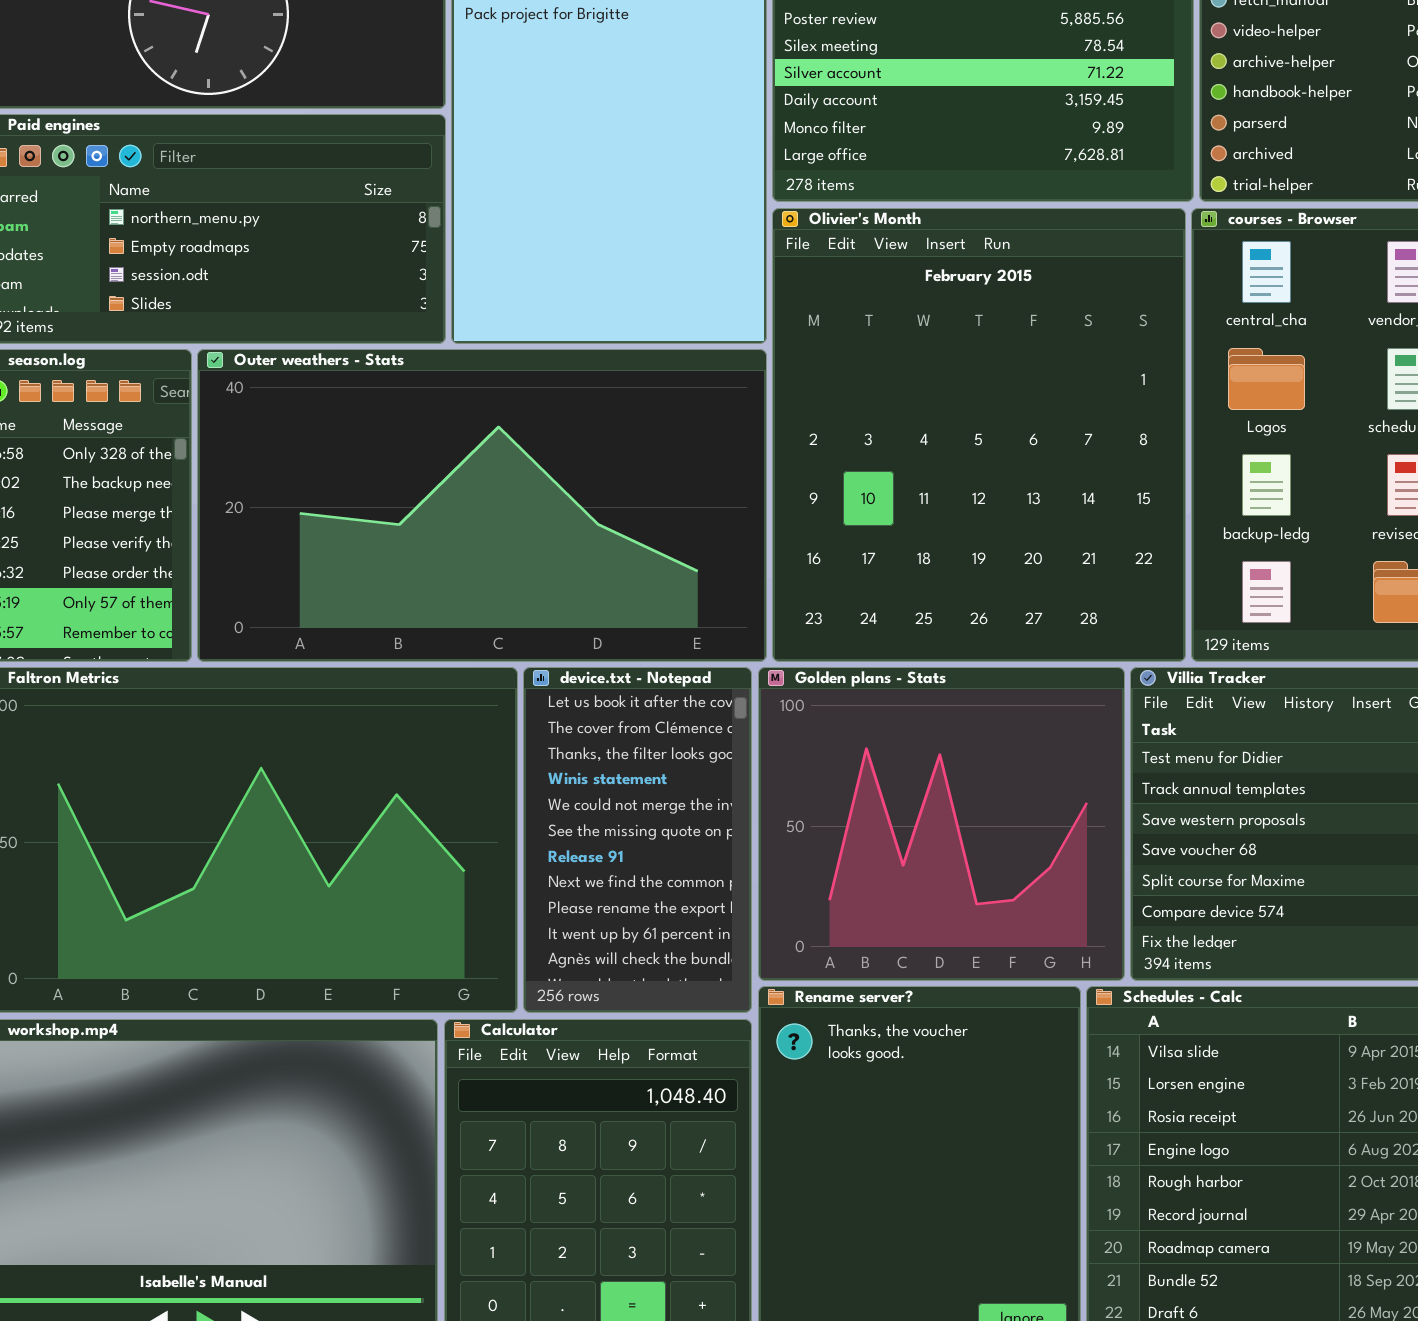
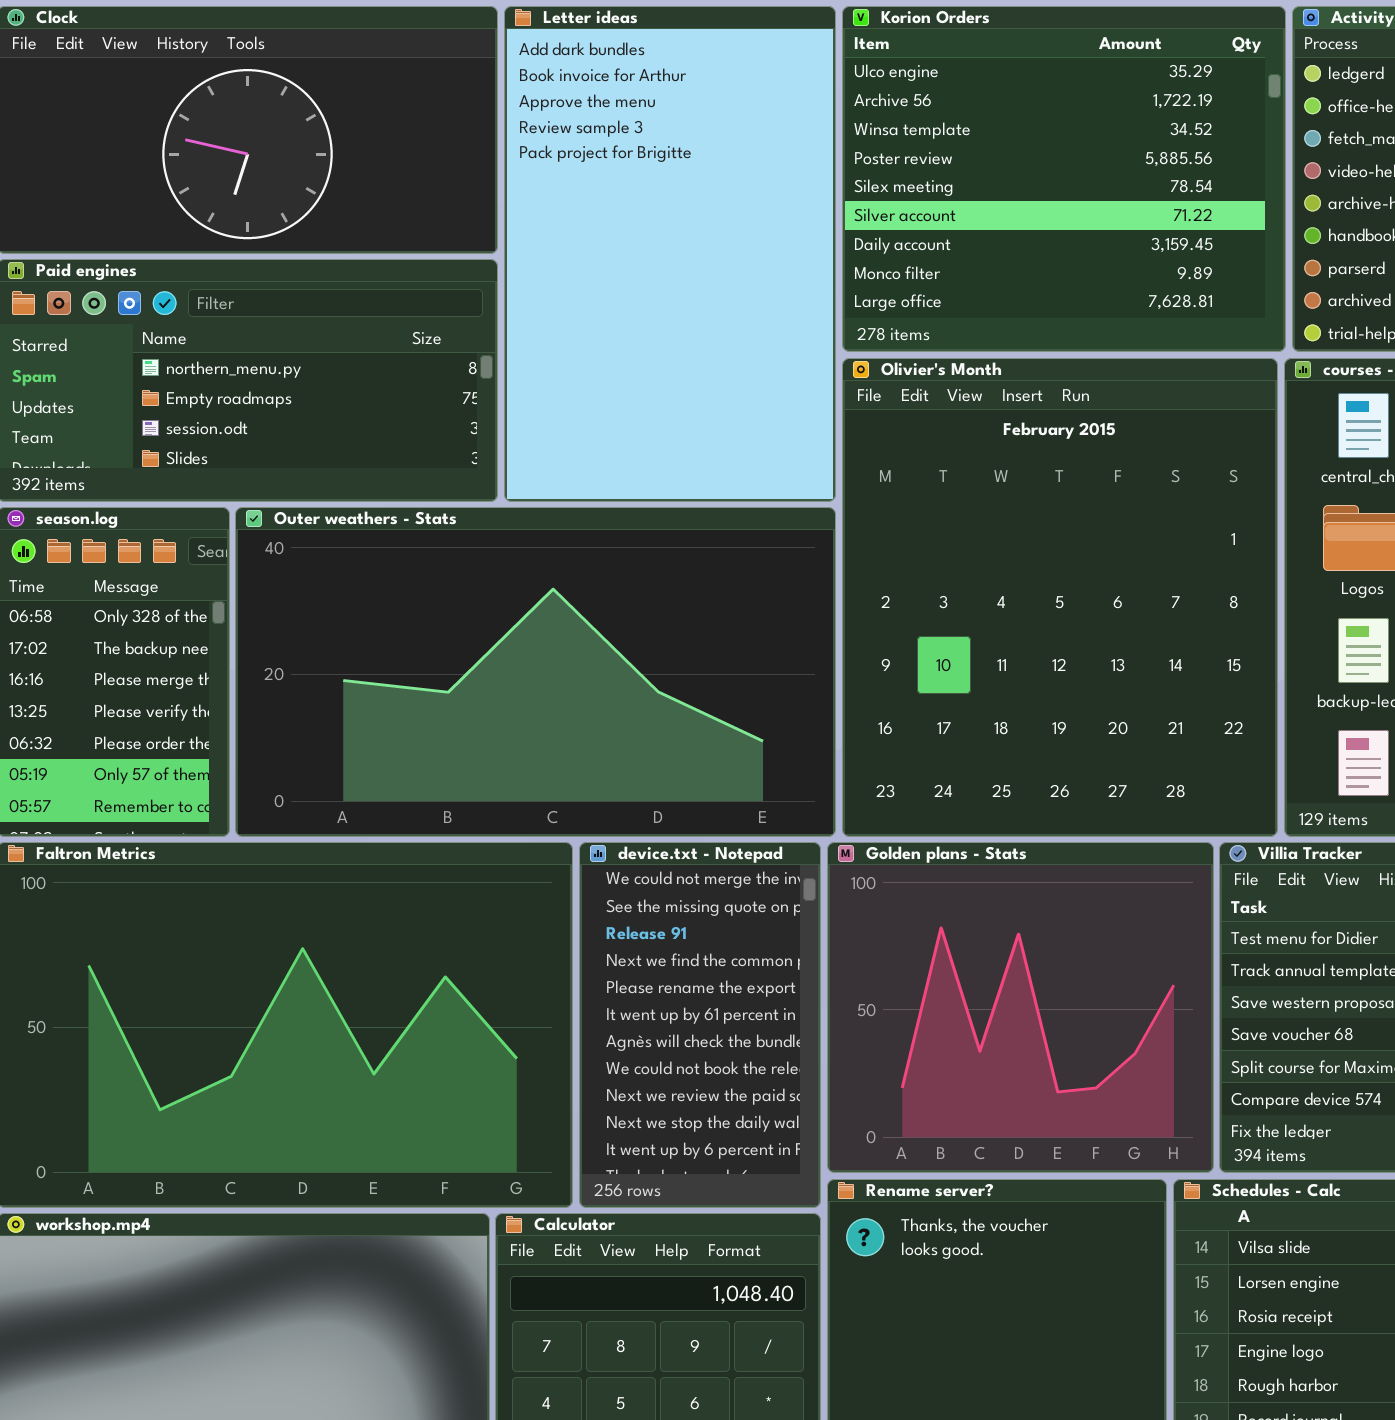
device.txt - Notepad: [523,667,752,1013] -> [579,842,821,1208], scrolled down 4 rows

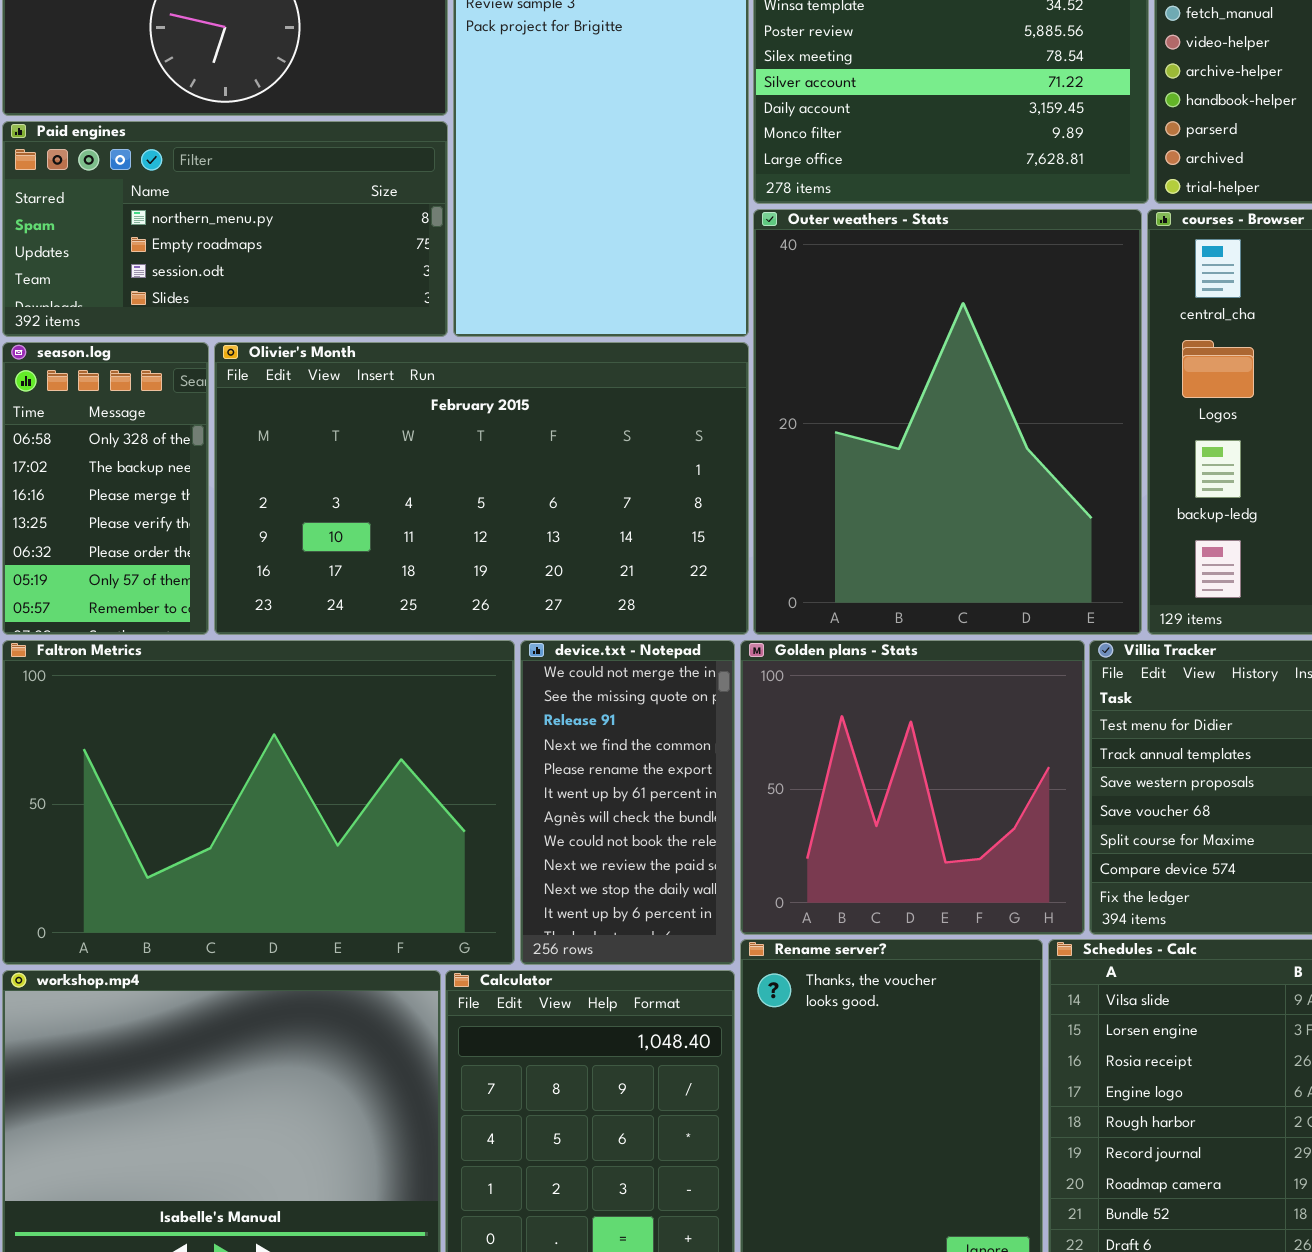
Olivier's Month: [842,358,1278,837] -> [214,342,749,635], moved, resized
Outer weathers - Stats: [235,507,836,837] -> [753,209,1142,635], moved, resized

